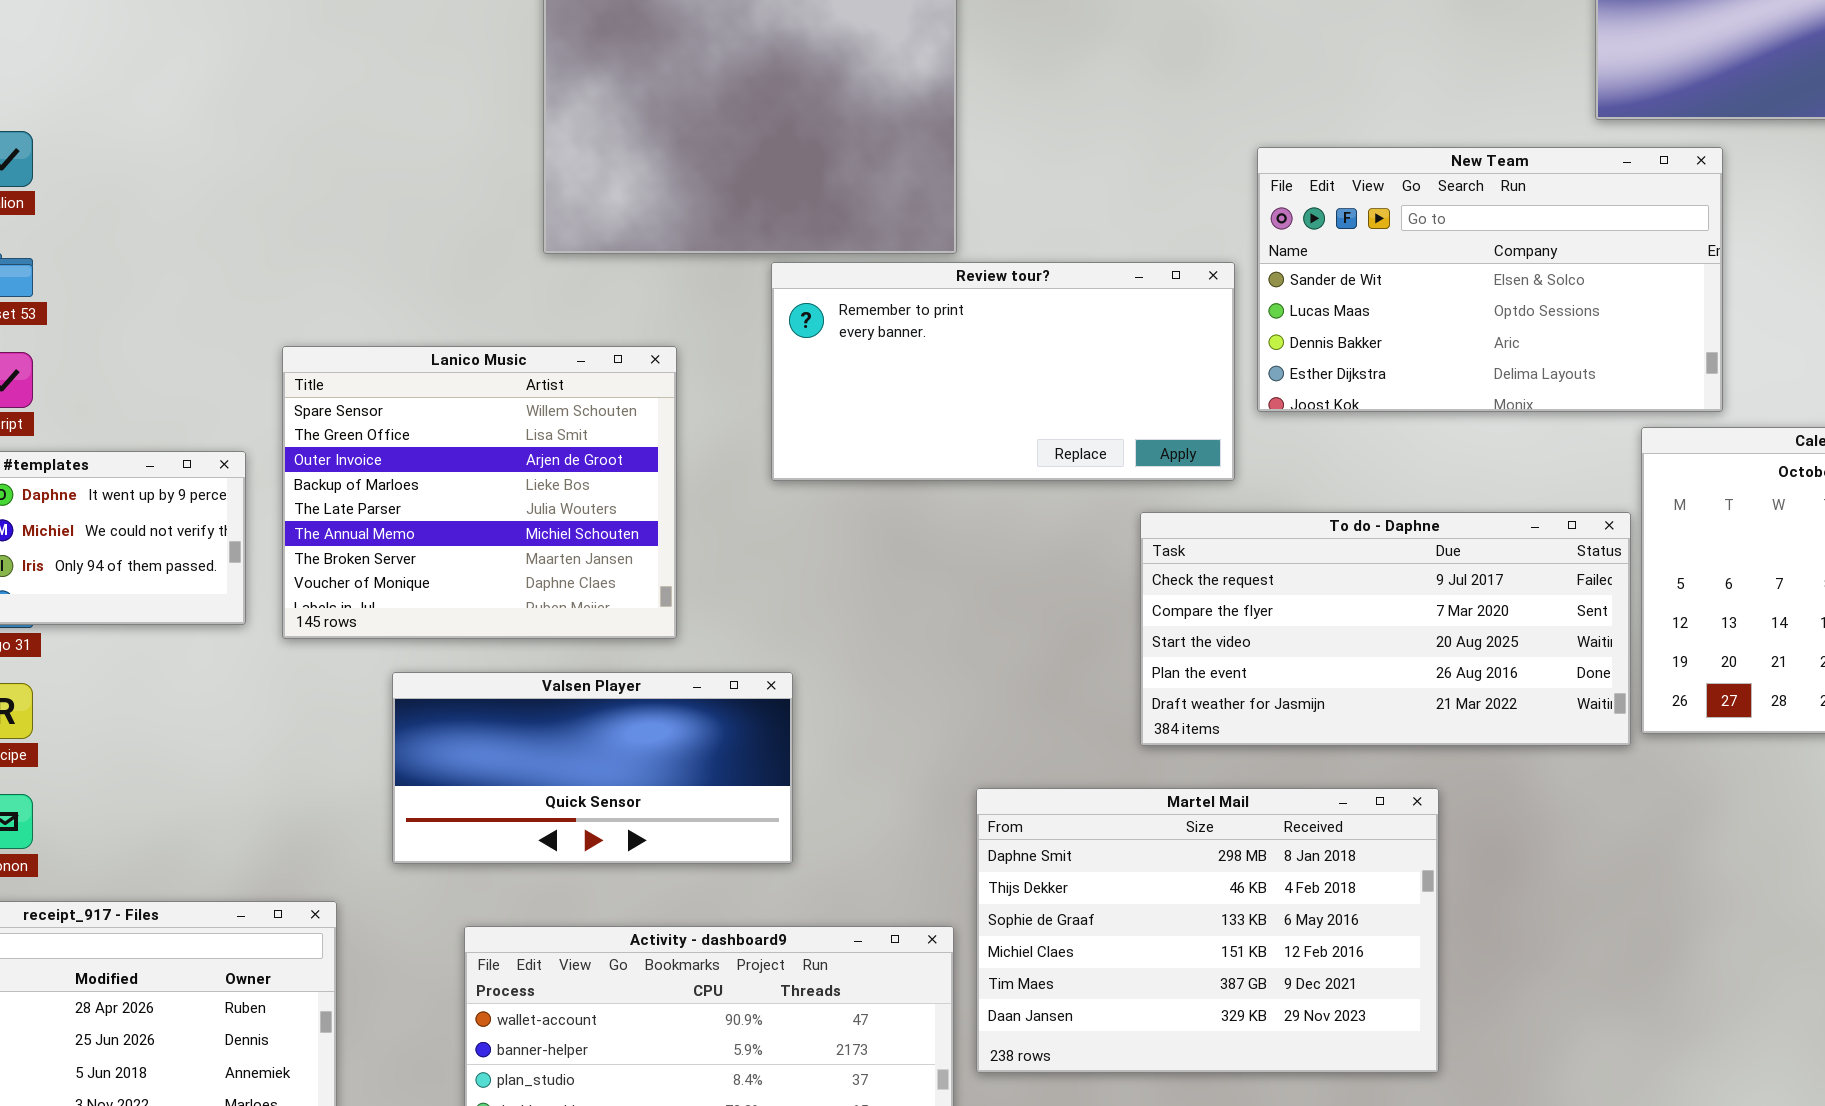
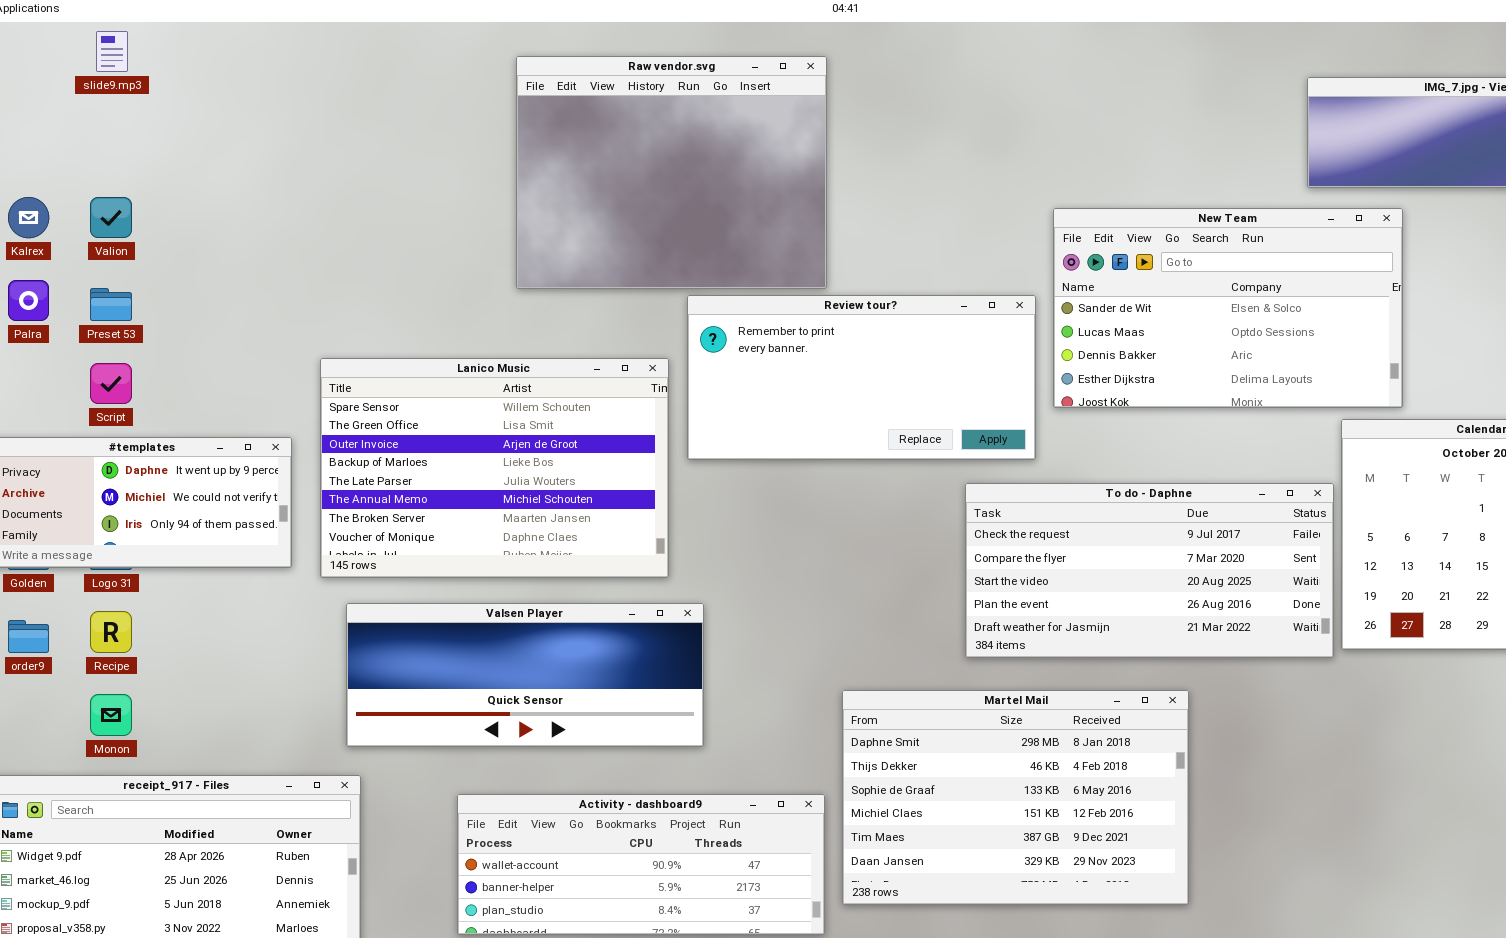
Lanico Music: [282,346,677,639] -> [320,358,669,578], resized
Valsen Player: [392,672,793,864] -> [346,603,704,747], resized

